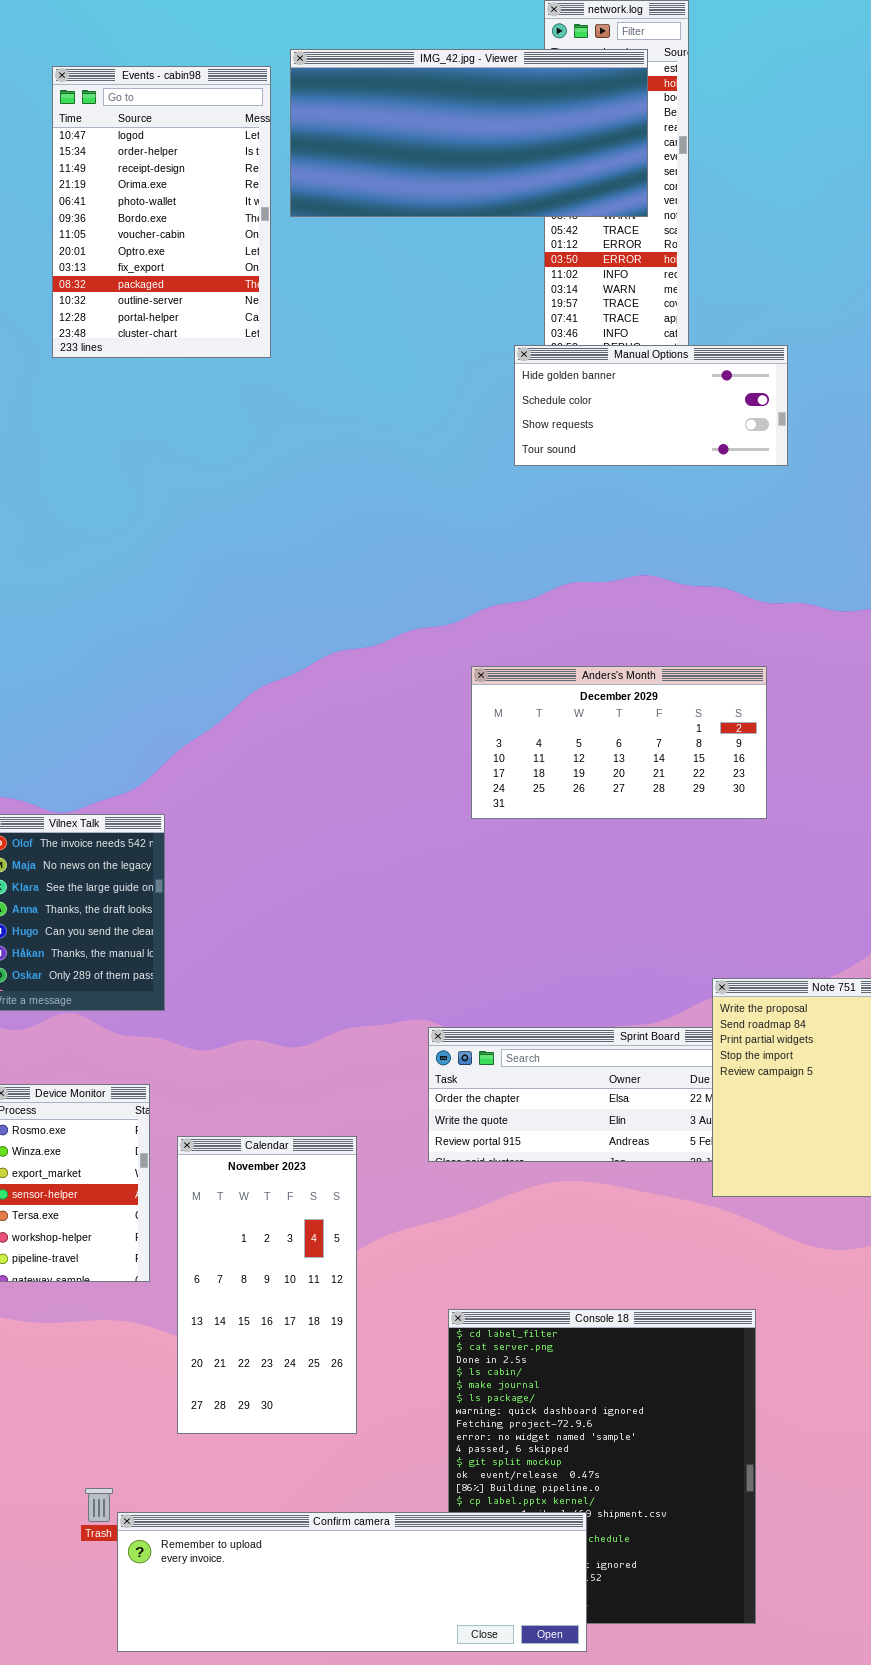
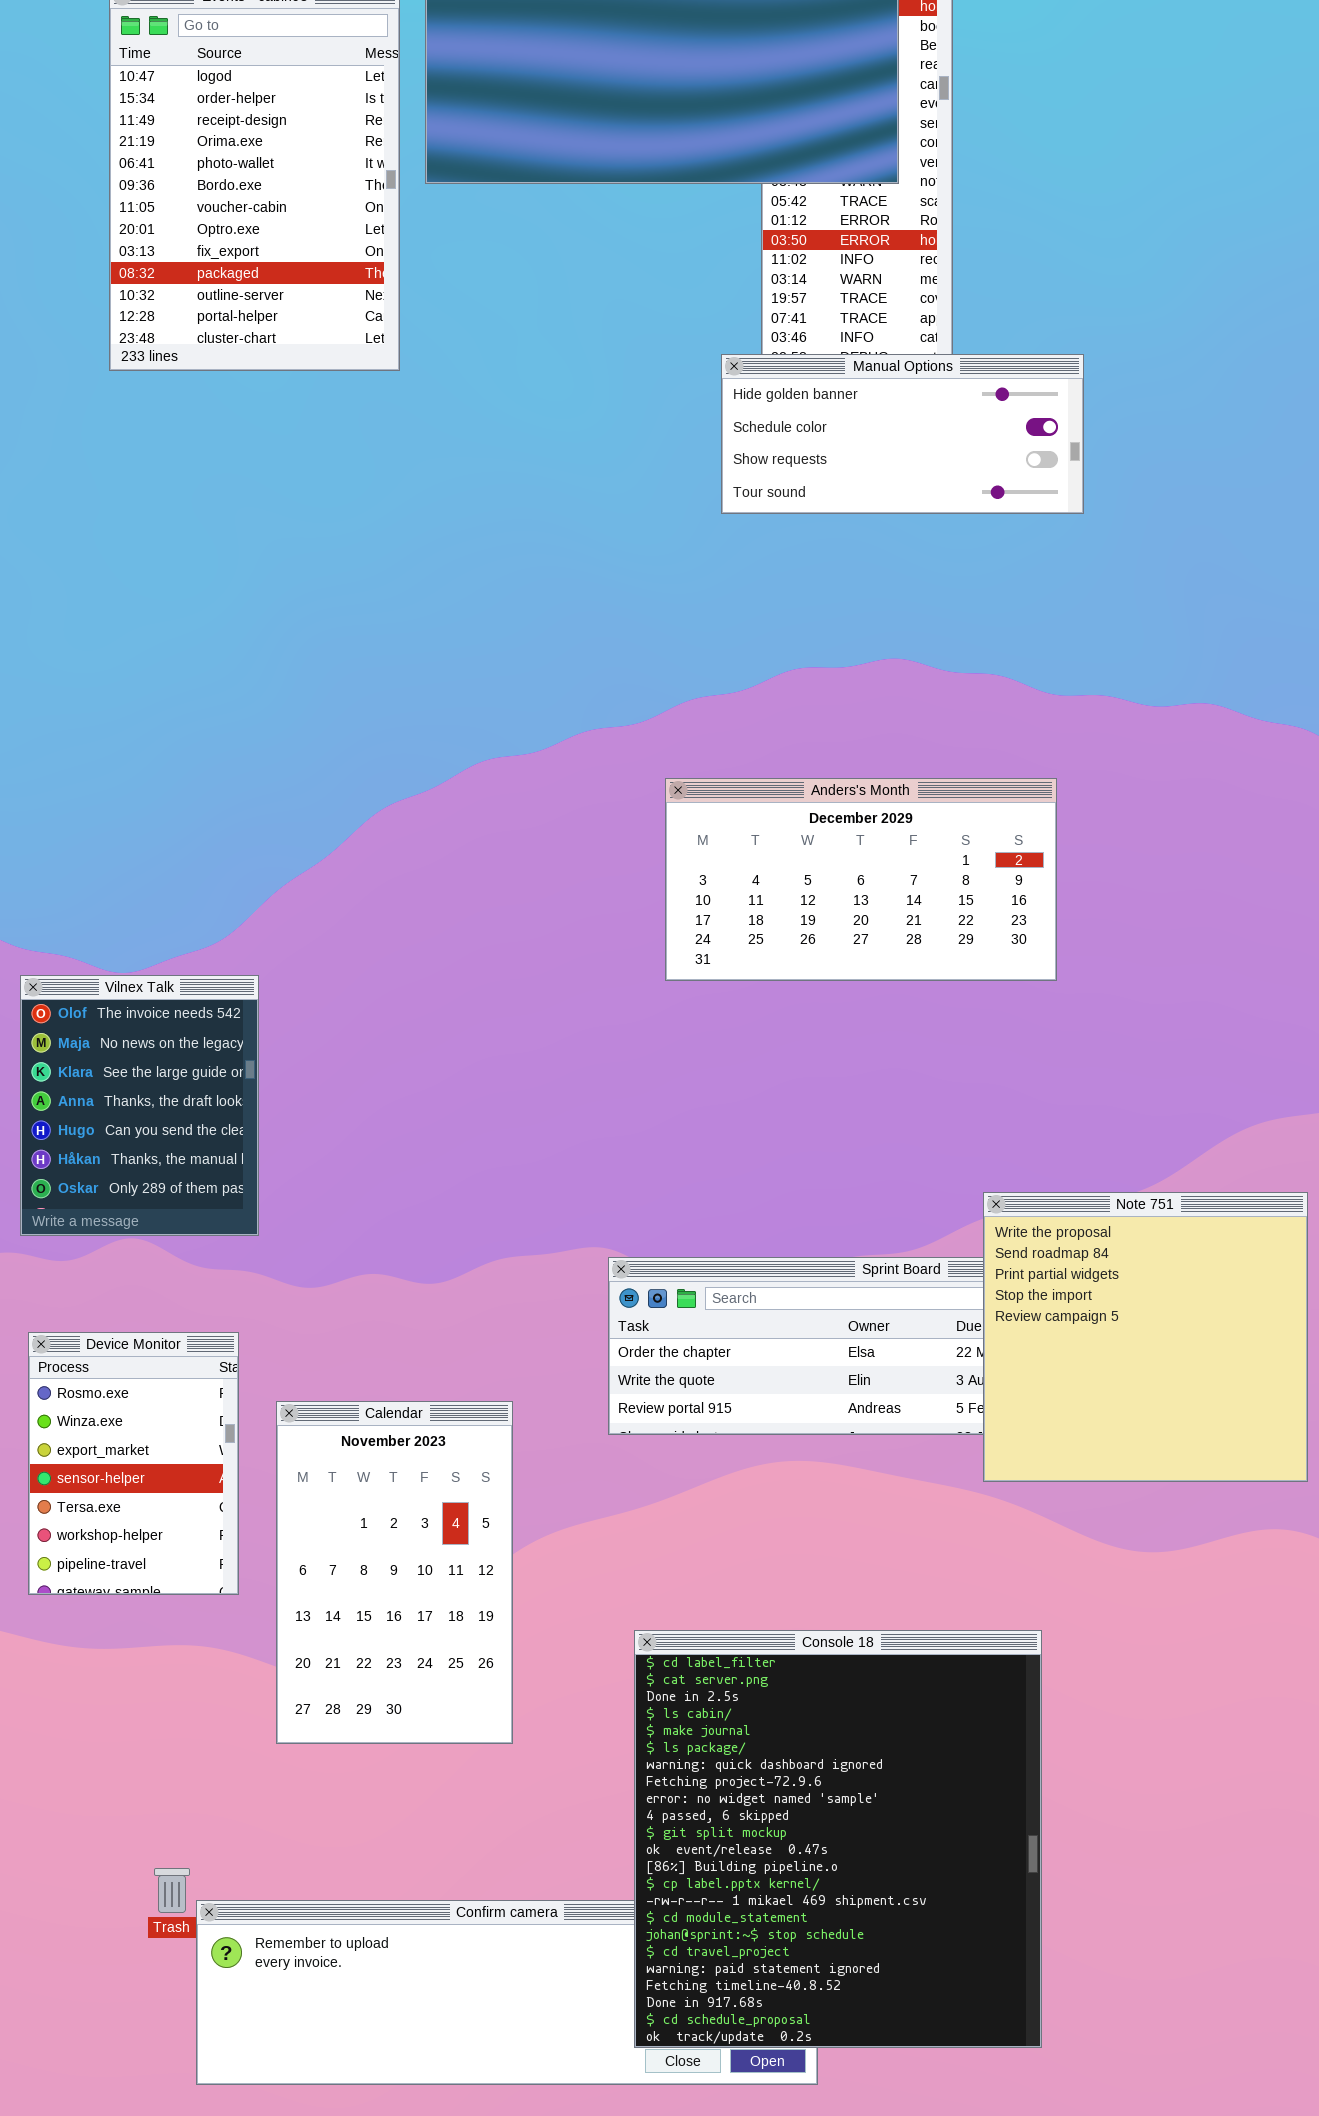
Calendar: [177,1136,357,1434] -> [276,1401,513,1744], resized
Console 18: [448,1309,756,1624] -> [634,1630,1042,2048], raised

